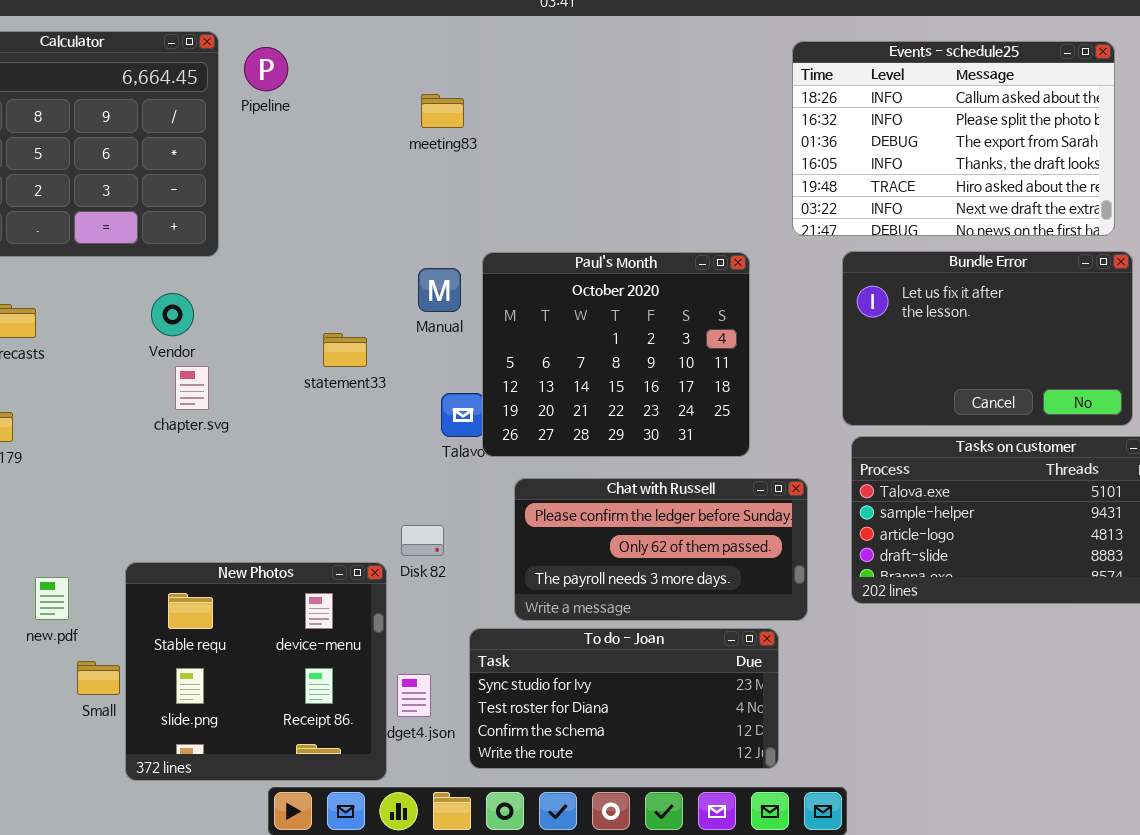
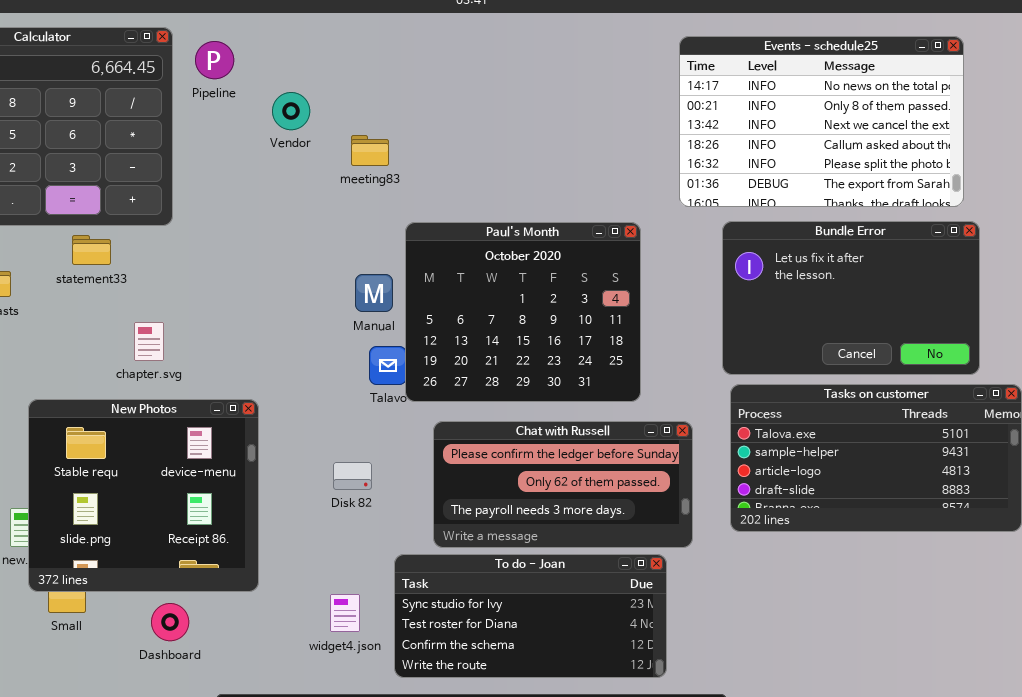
Events - schedule25: [792,41,1115,236] -> [679,36,964,207], scrolled up 3 rows
meeting83: [421,94,464,128] -> [351,135,389,166], moved
Manual: [418,268,461,312] -> [355,274,393,312], moved
Vendor: [151,293,194,336] -> [272,92,310,130], moved
statement33: [323,333,367,367] -> [72,235,111,265], moved
New Photos: [125,562,387,781] -> [28,399,259,592], moved

